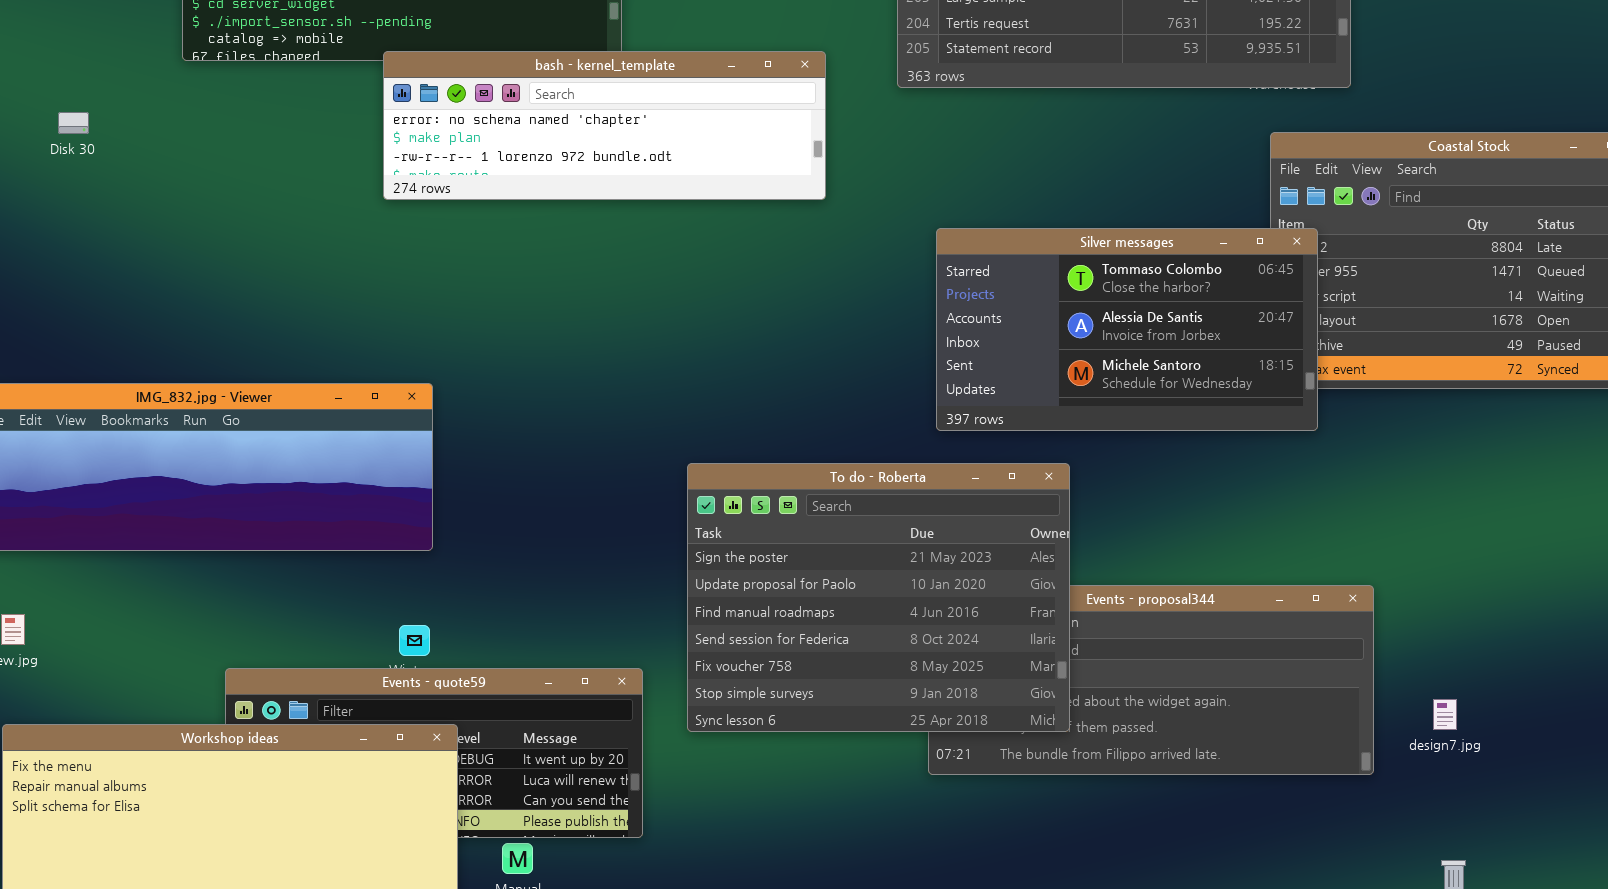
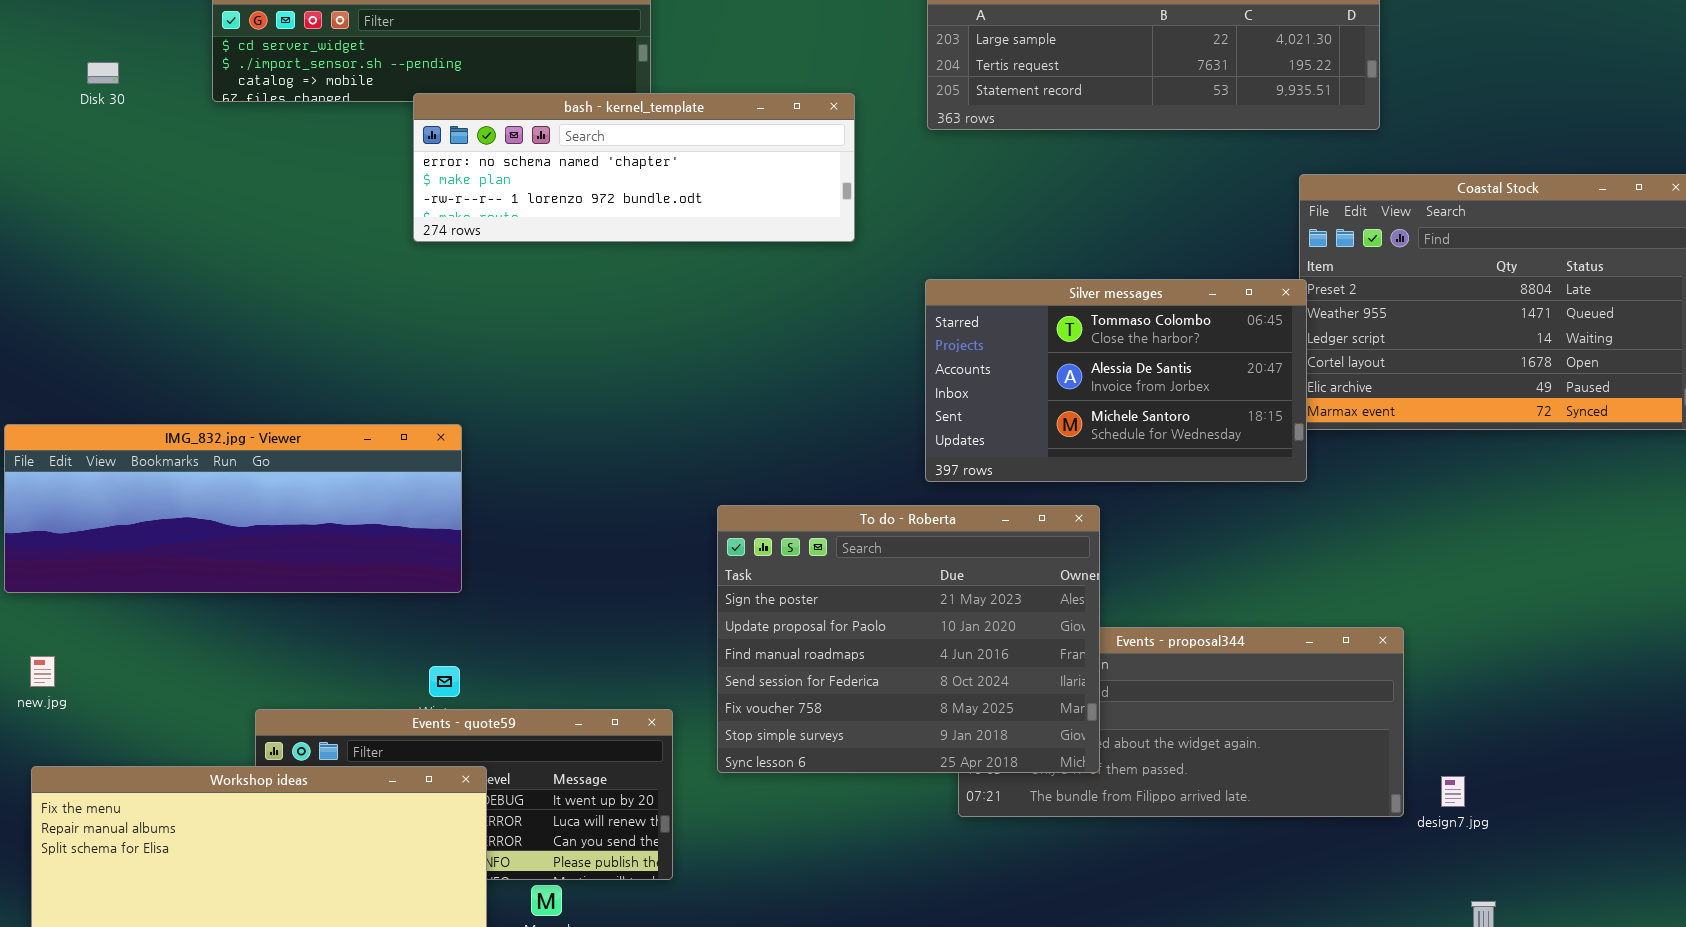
Disk 30: [58,112,89,134] -> [87,62,119,84], moved
Silver messages: [936,228,1318,431] -> [925,279,1307,482], moved
design7.jpg: [1433,699,1457,730] -> [1441,776,1465,807], moved

